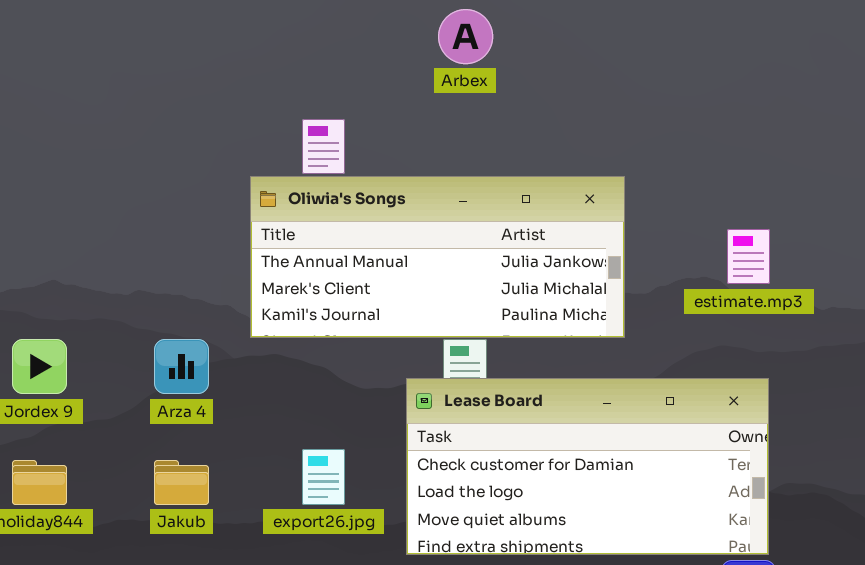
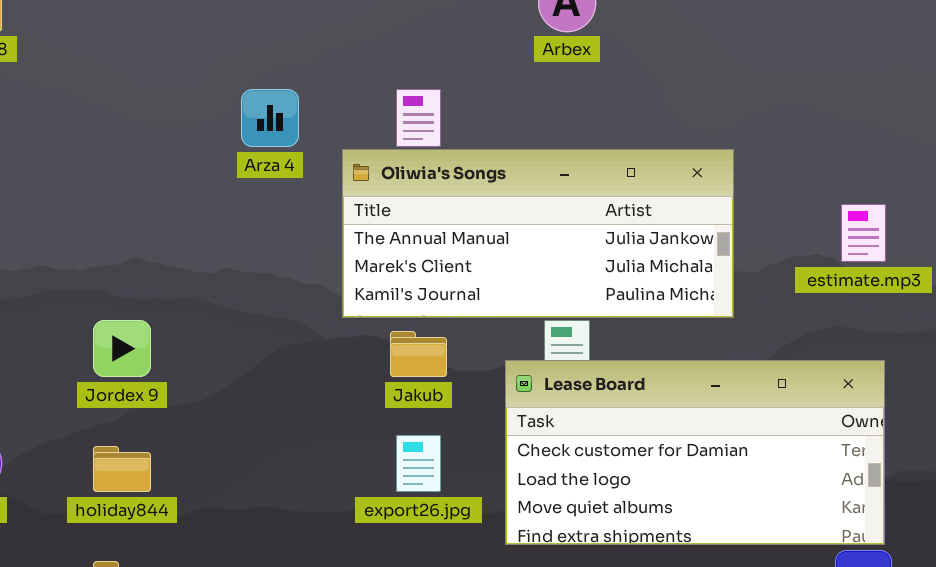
Arza 4: [154,339,209,394] -> [241,89,299,147], moved
Jakub: [154,460,209,505] -> [390,331,447,377], moved

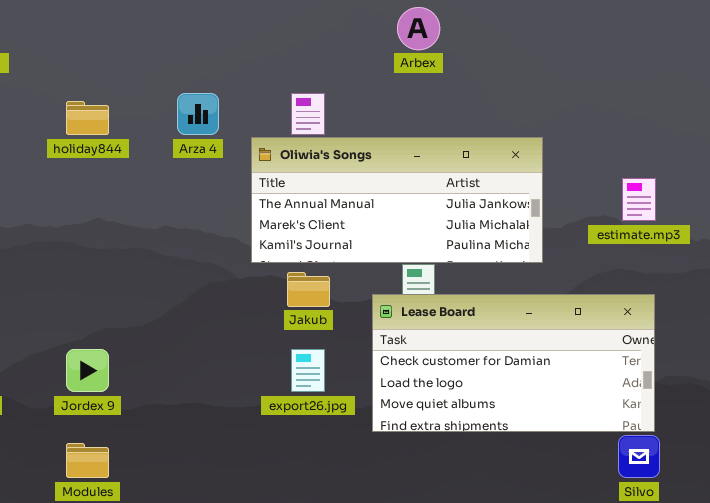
Jordex 9: [93,320,151,377] -> [66,349,109,392], moved
holiday844: [93,446,151,492] -> [66,101,109,135], moved

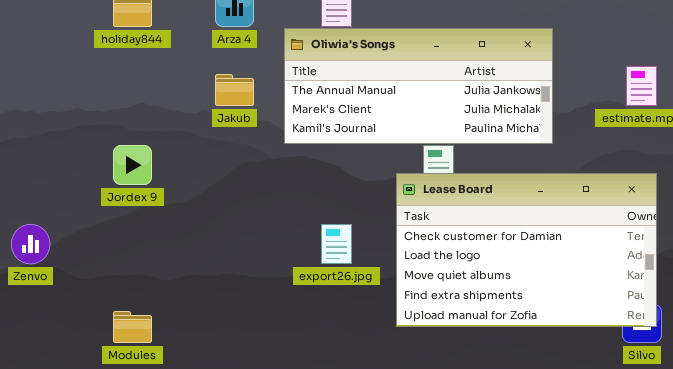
Jakub: [287,272,330,307] -> [215,74,254,106], moved
Lease Board: [372,294,655,432] -> [396,173,657,327], resized
Jordex 9: [66,349,109,392] -> [113,145,152,185], moved

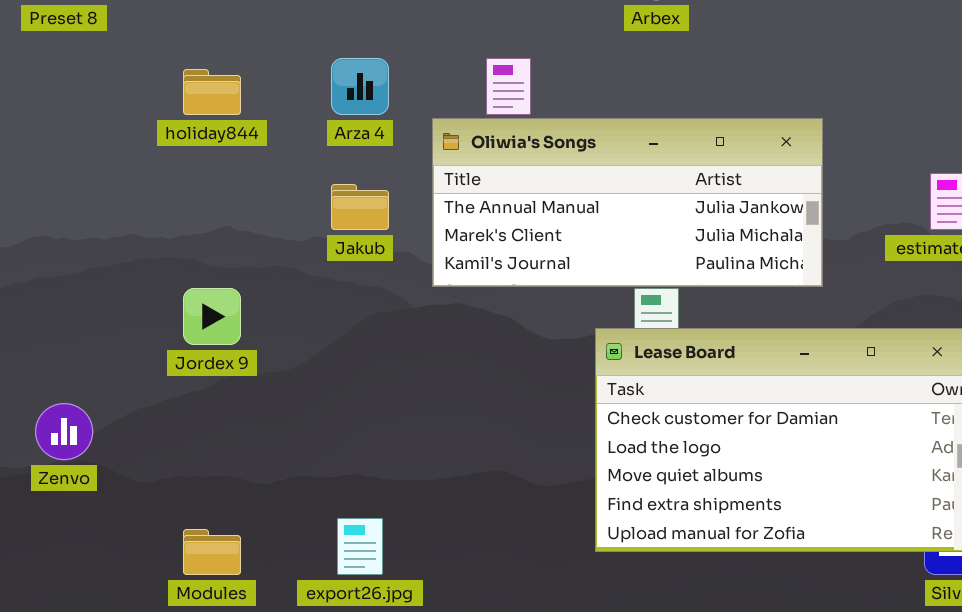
export26.jpg: [321,224,352,264] -> [337,518,383,575], moved

